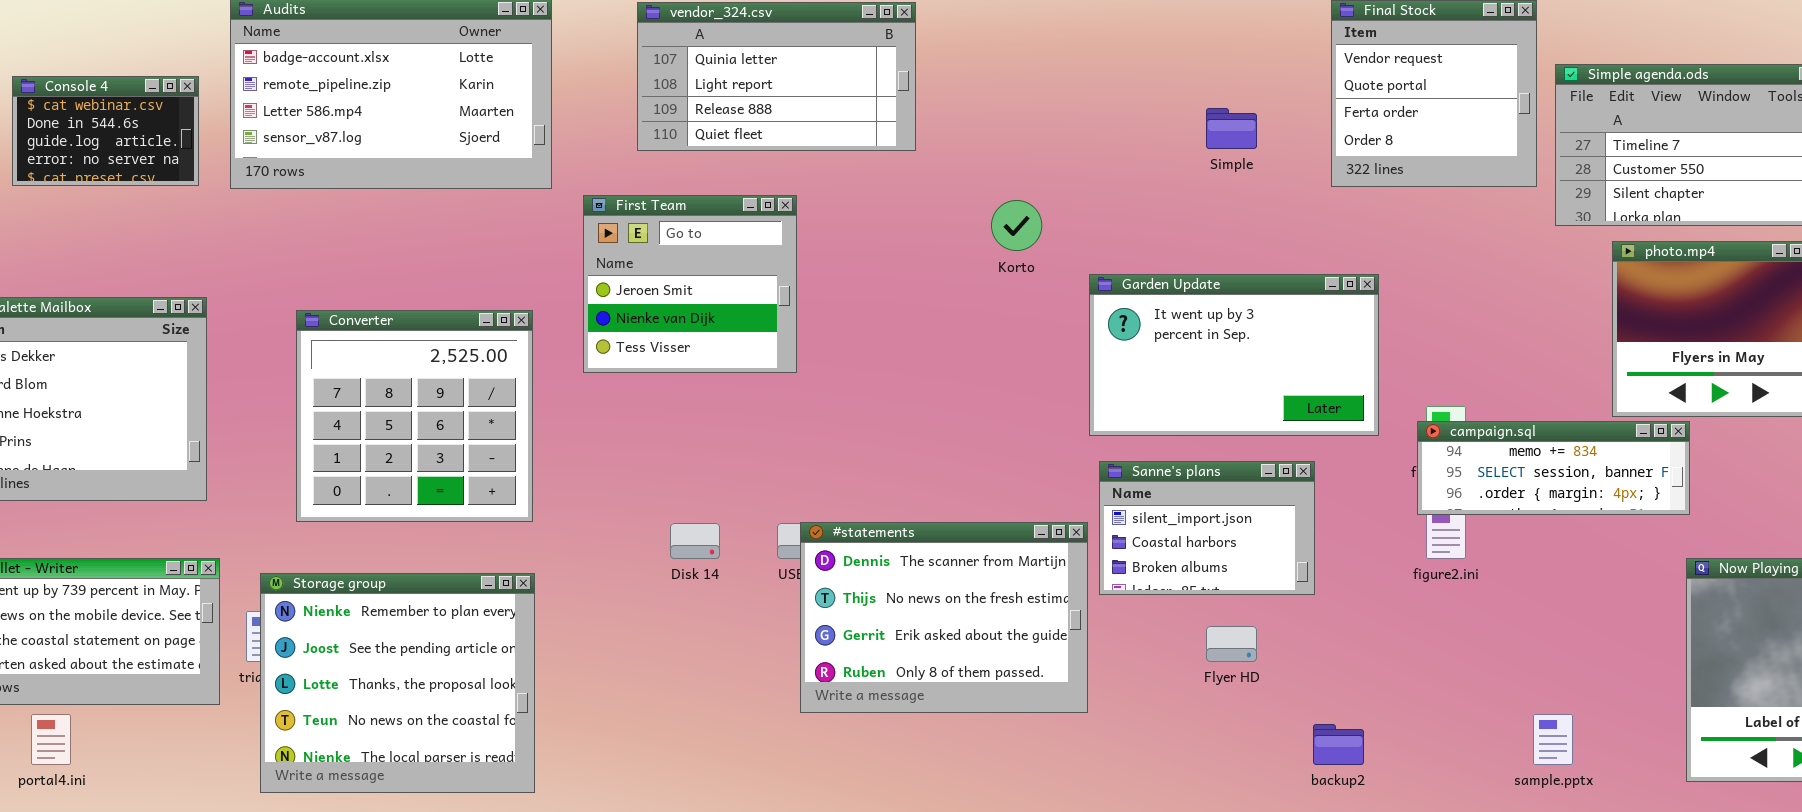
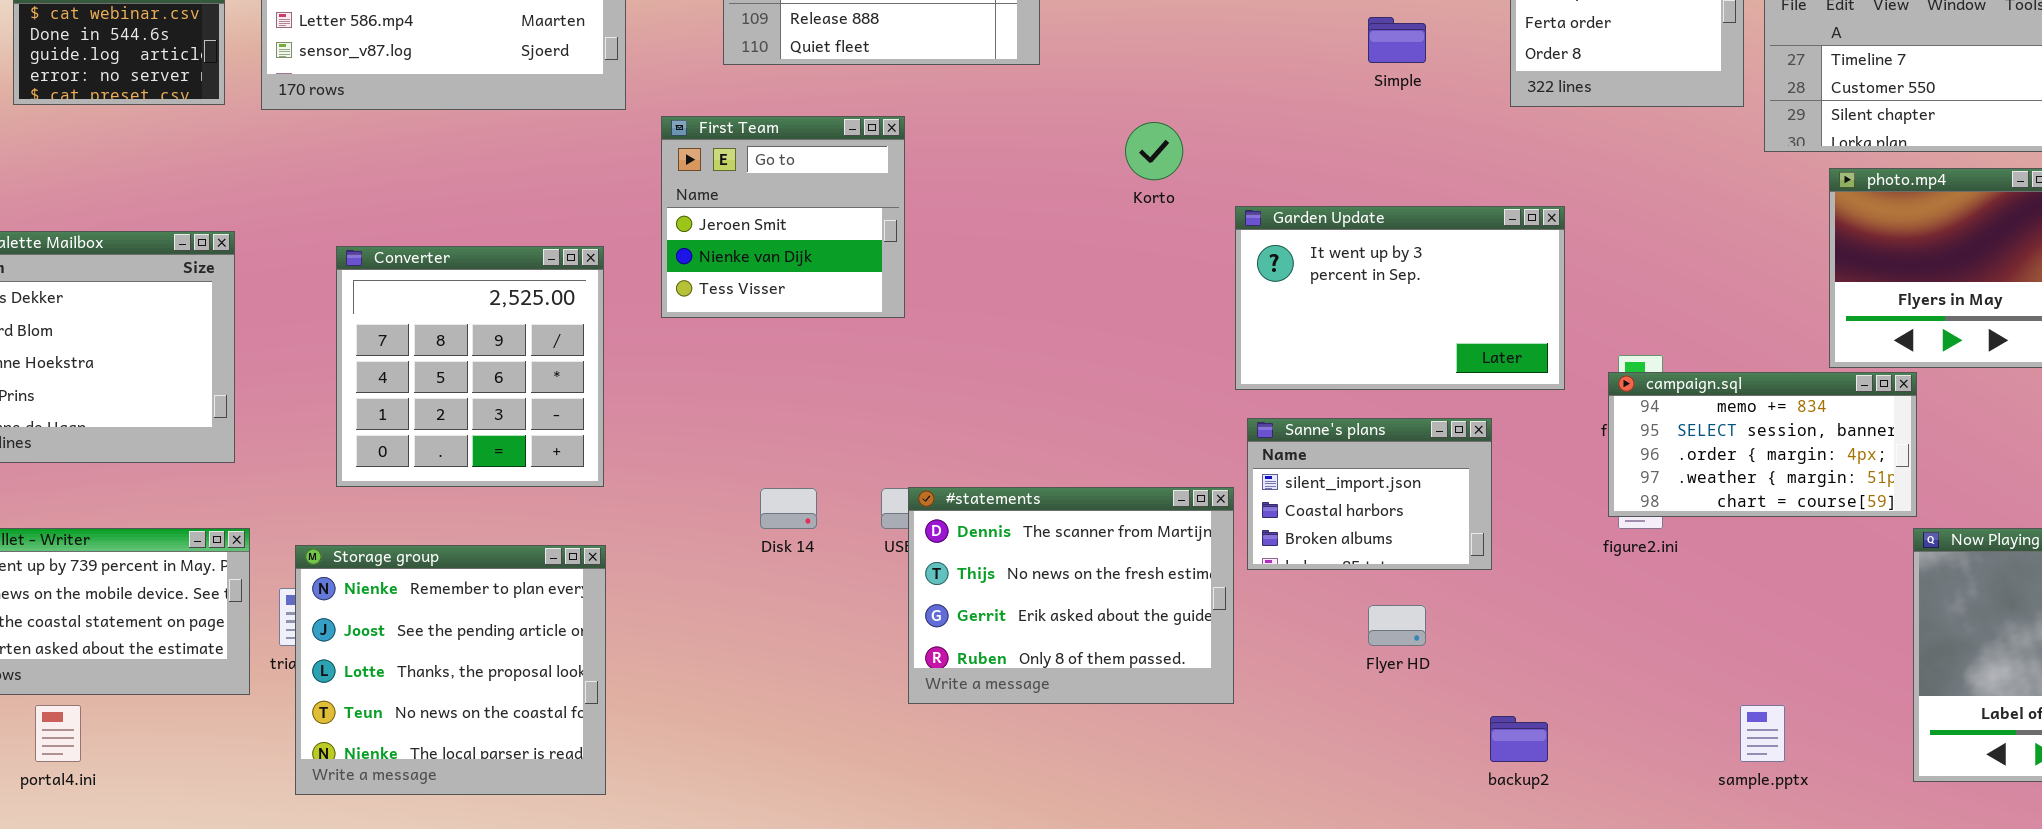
campaign.sql: [1417,421,1690,515] -> [1608,372,1917,517], resized

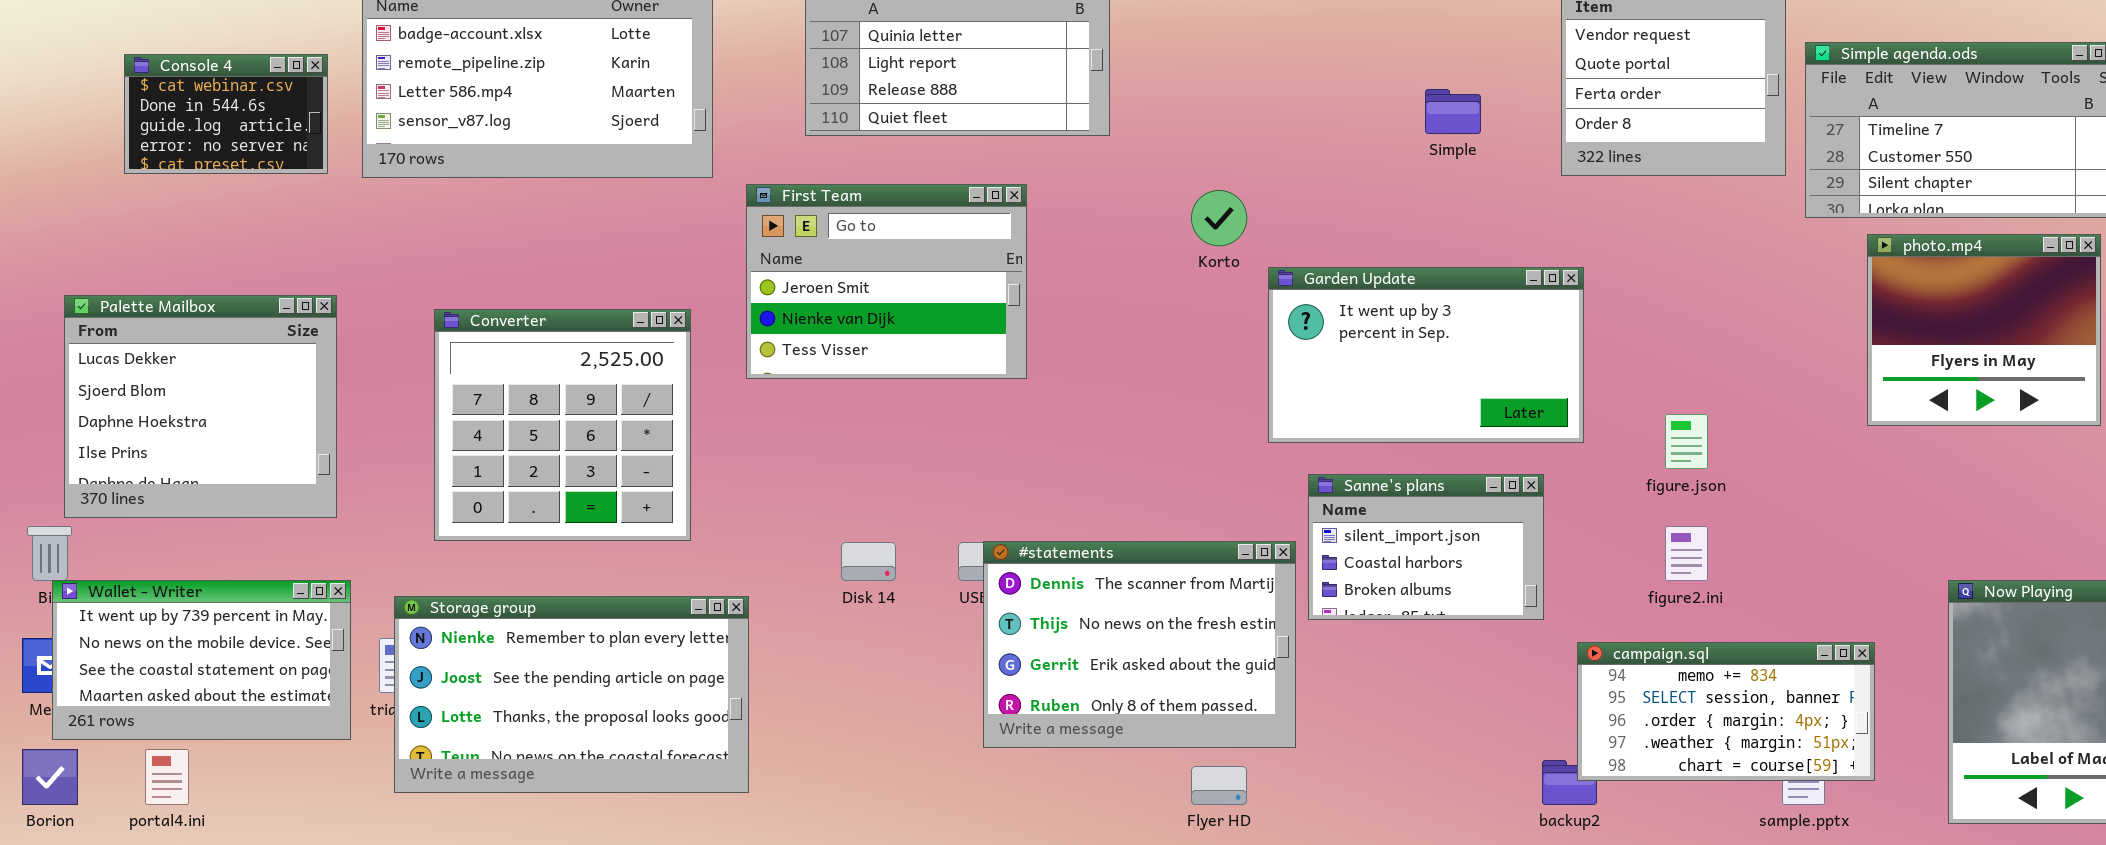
First Team: [661,116,905,318] -> [746,184,1027,379], resized
Garden Update: [1235,206,1565,390] -> [1268,267,1584,443], moved
campaign.sql: [1608,372,1917,517] -> [1577,642,1875,781], moved
Storage group: [295,545,606,795] -> [394,596,749,793], resized
Flyer HD: [1368,605,1426,646] -> [1191,766,1247,805], moved

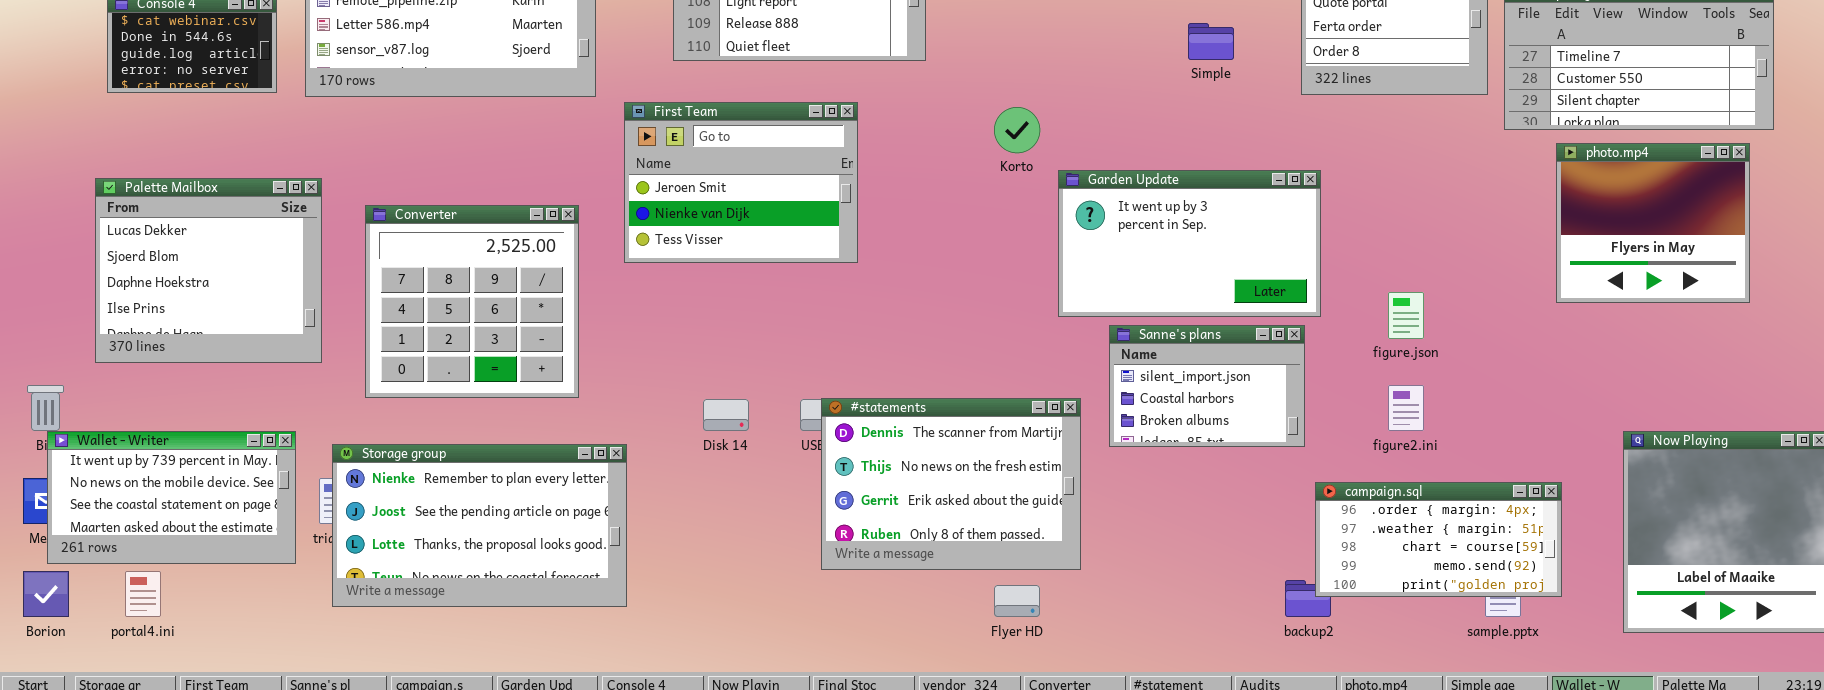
Palette Mailbox: [64,295,337,518] -> [95,178,322,363], moved
Sanne's plans: [1308,474,1544,620] -> [1109,325,1305,447], moved
campaign.sql: [1577,642,1875,781] -> [1315,482,1562,597], scrolled down 2 rows

